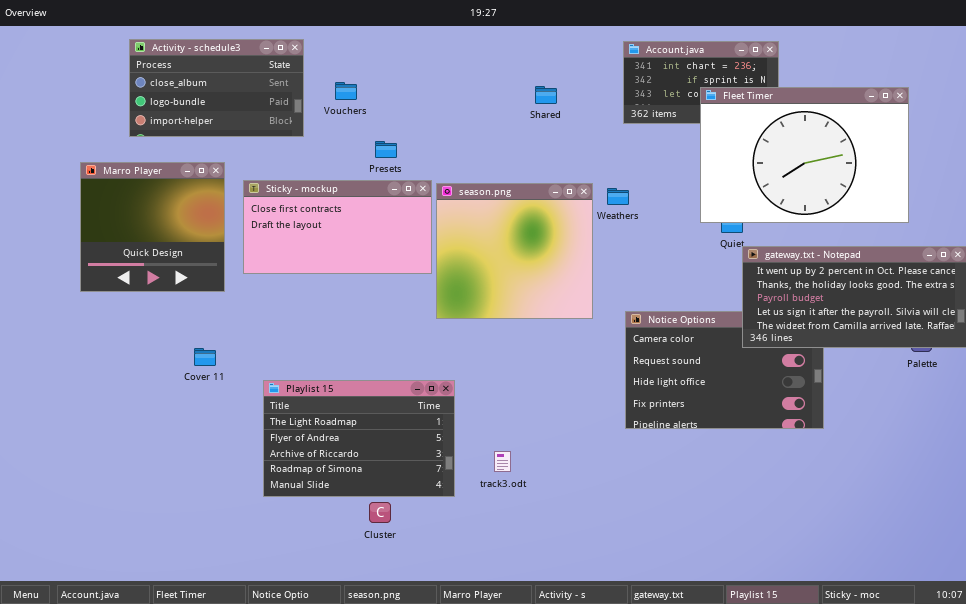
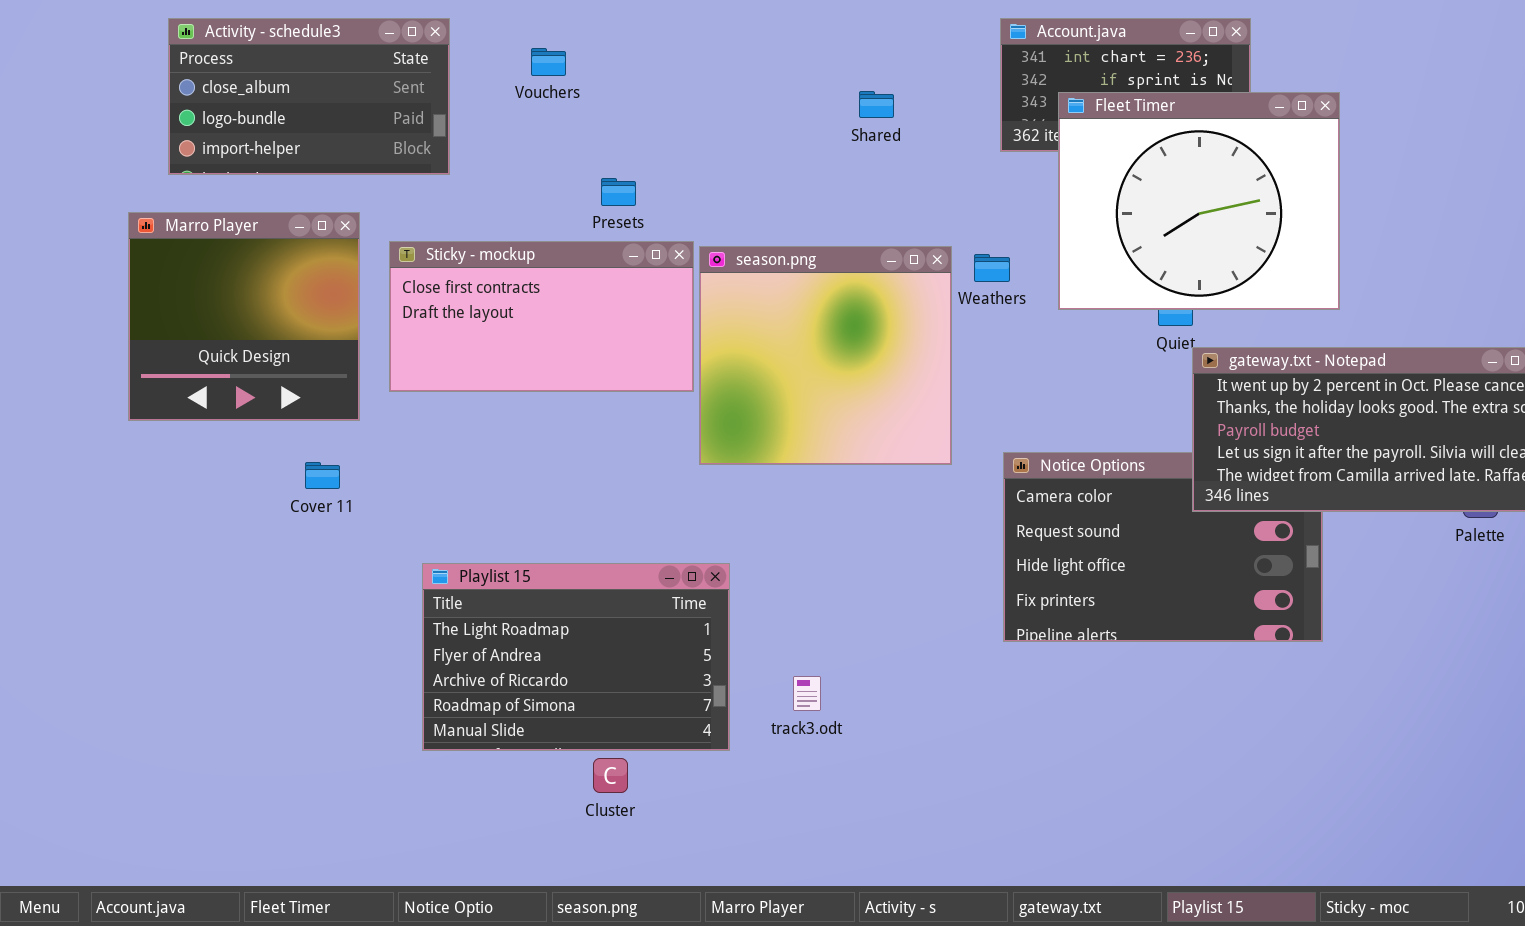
Activity - schedule3: [129,39,304,137] -> [168,18,450,175], moved
Vouchers: [335,82,357,100] -> [531,48,566,76], moved
Fleet Timer: [700,87,909,223] -> [1058,92,1340,310], moved, resized
Cover 11: [194,348,216,366] -> [305,462,340,489], moved

